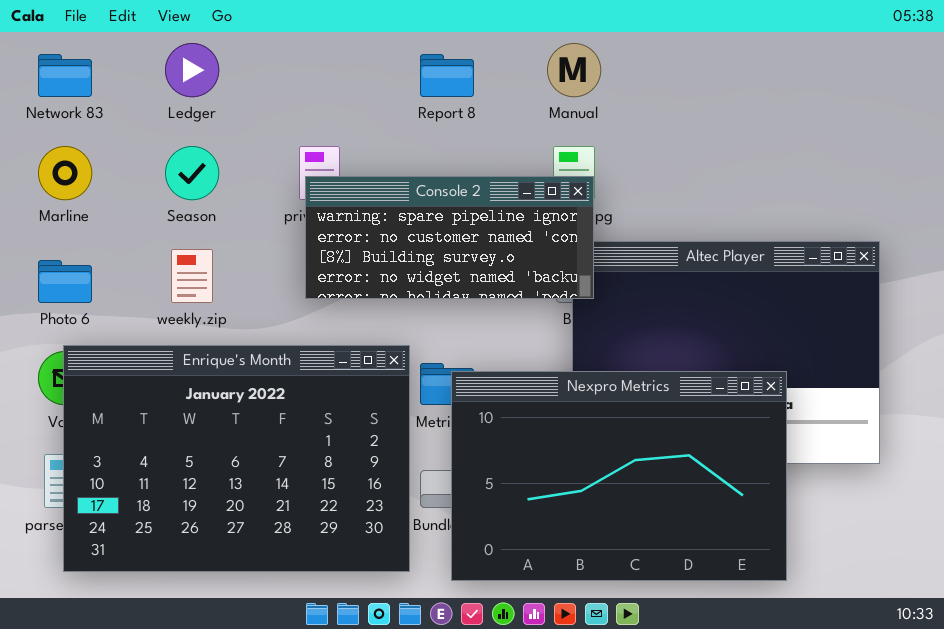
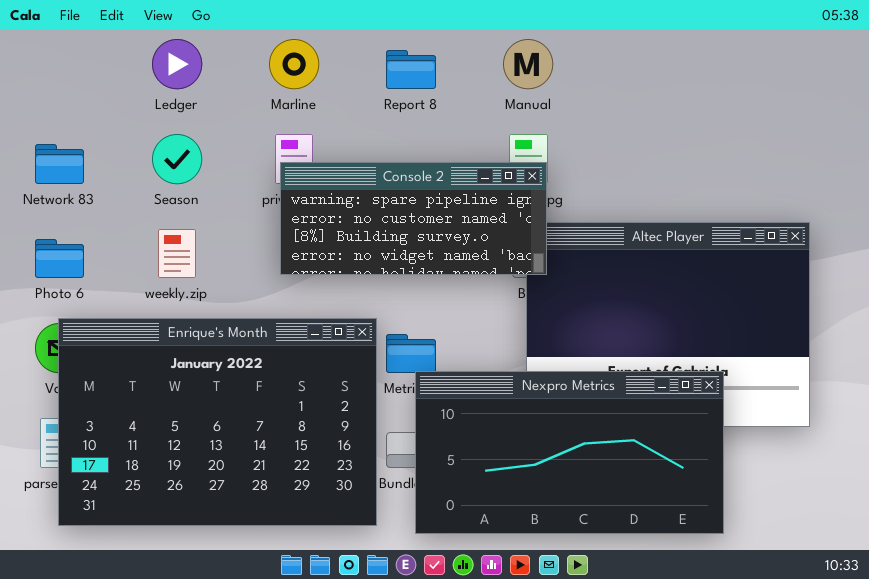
Network 83: [38,54,92,97] -> [35,144,84,184], moved
Marline: [38,146,92,200] -> [269,39,319,89], moved
Nexpro Metrics: [451,371,787,581] -> [415,371,724,534], resized

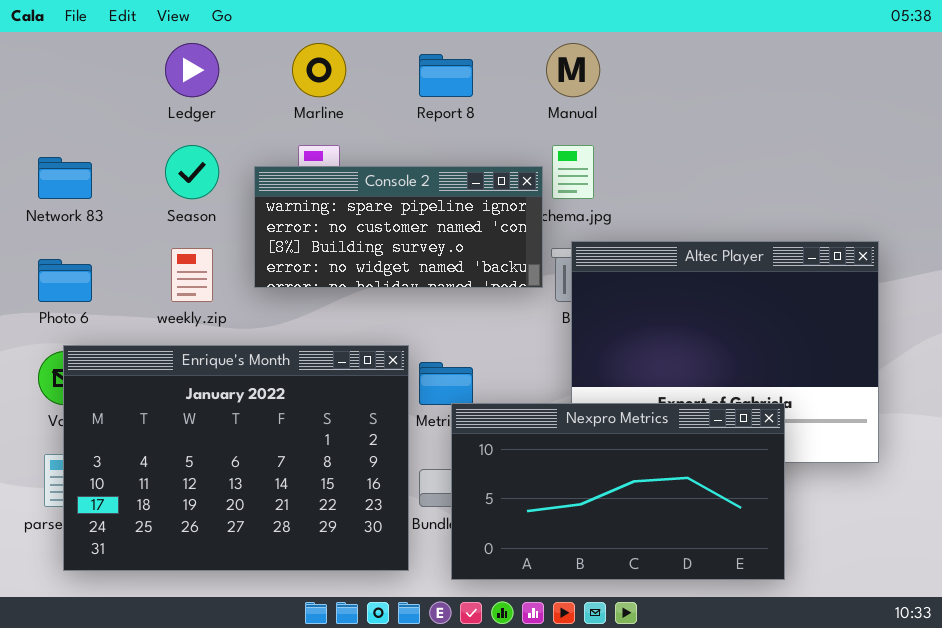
Console 2: [280,162,547,275] -> [254,166,543,288], moved

